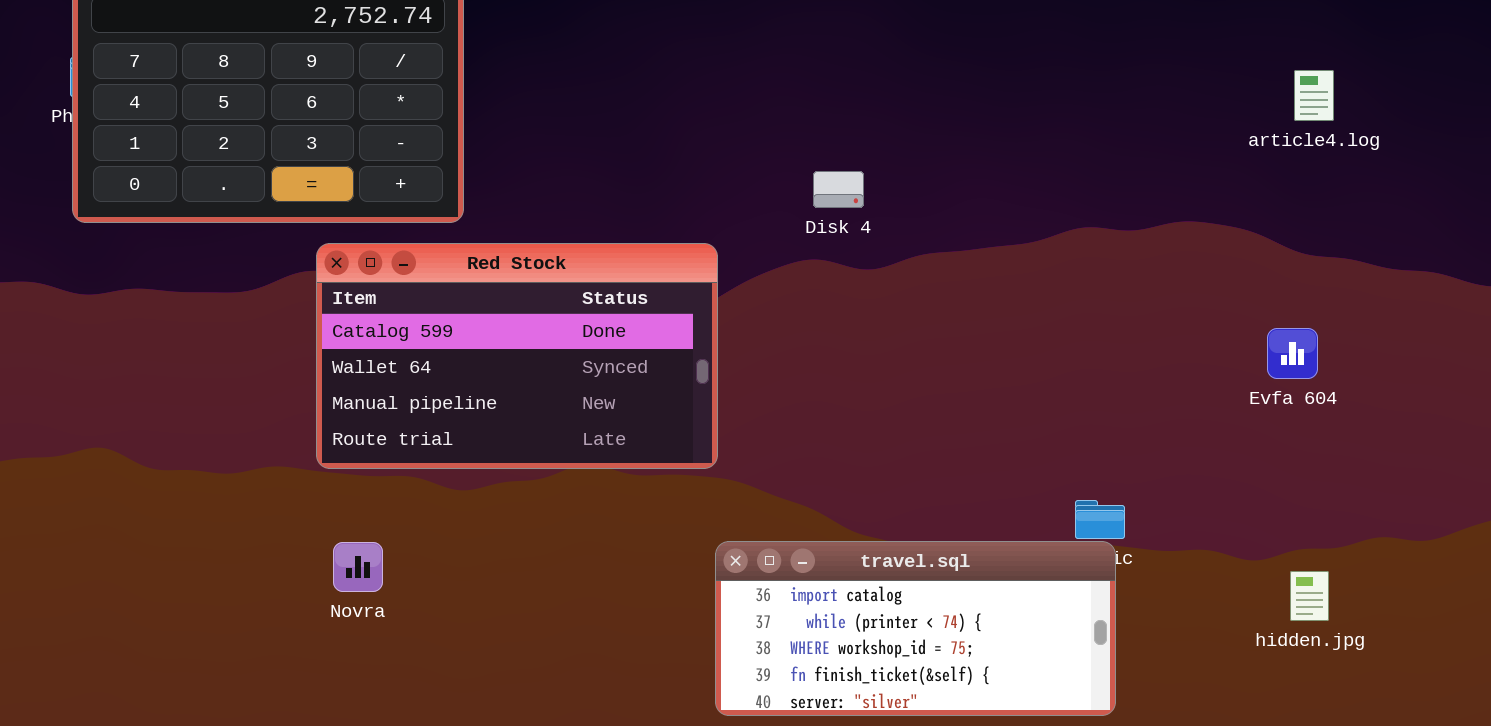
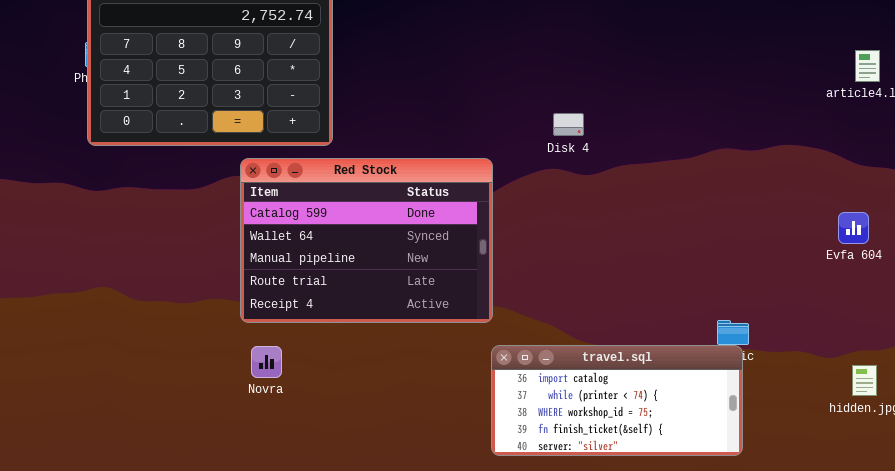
Red Stock: [316,243,718,469] -> [240,158,493,323], resized

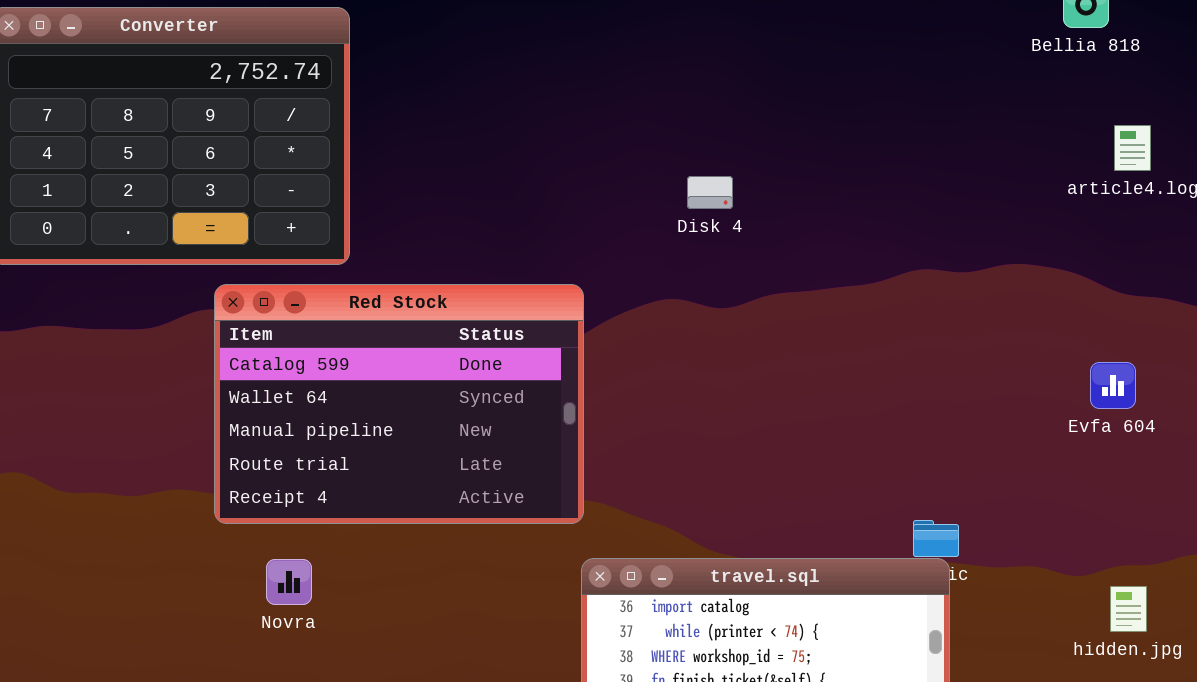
Disk 4: [553,113,584,136] -> [687,176,733,209], moved
Novra: [251,346,282,378] -> [266,559,312,605], moved

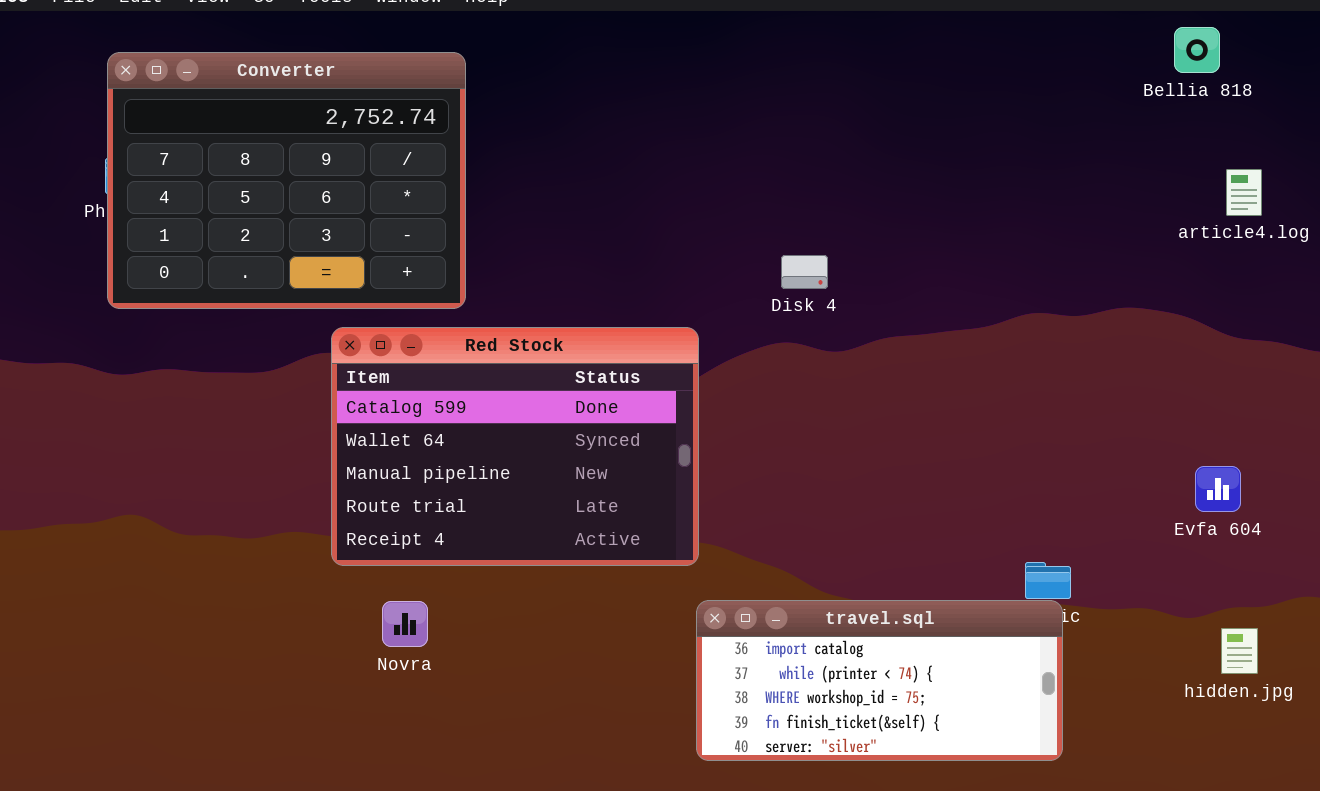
Disk 4: [687,176,733,209] -> [781,255,828,289], moved
Evfa 604: [1090,362,1136,409] -> [1195,466,1241,512], moved

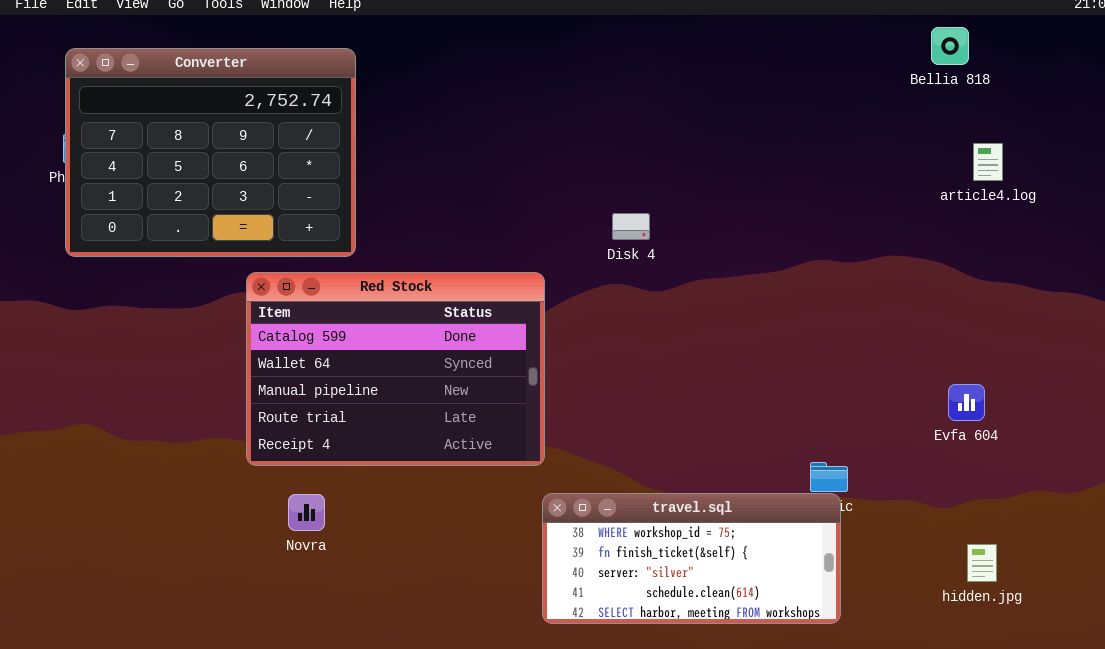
travel.sql: [696,600,1063,761] -> [542,493,841,624], scrolled down 2 rows
hidden.jpg: [1221,628,1258,674] -> [967,544,997,582], moved

